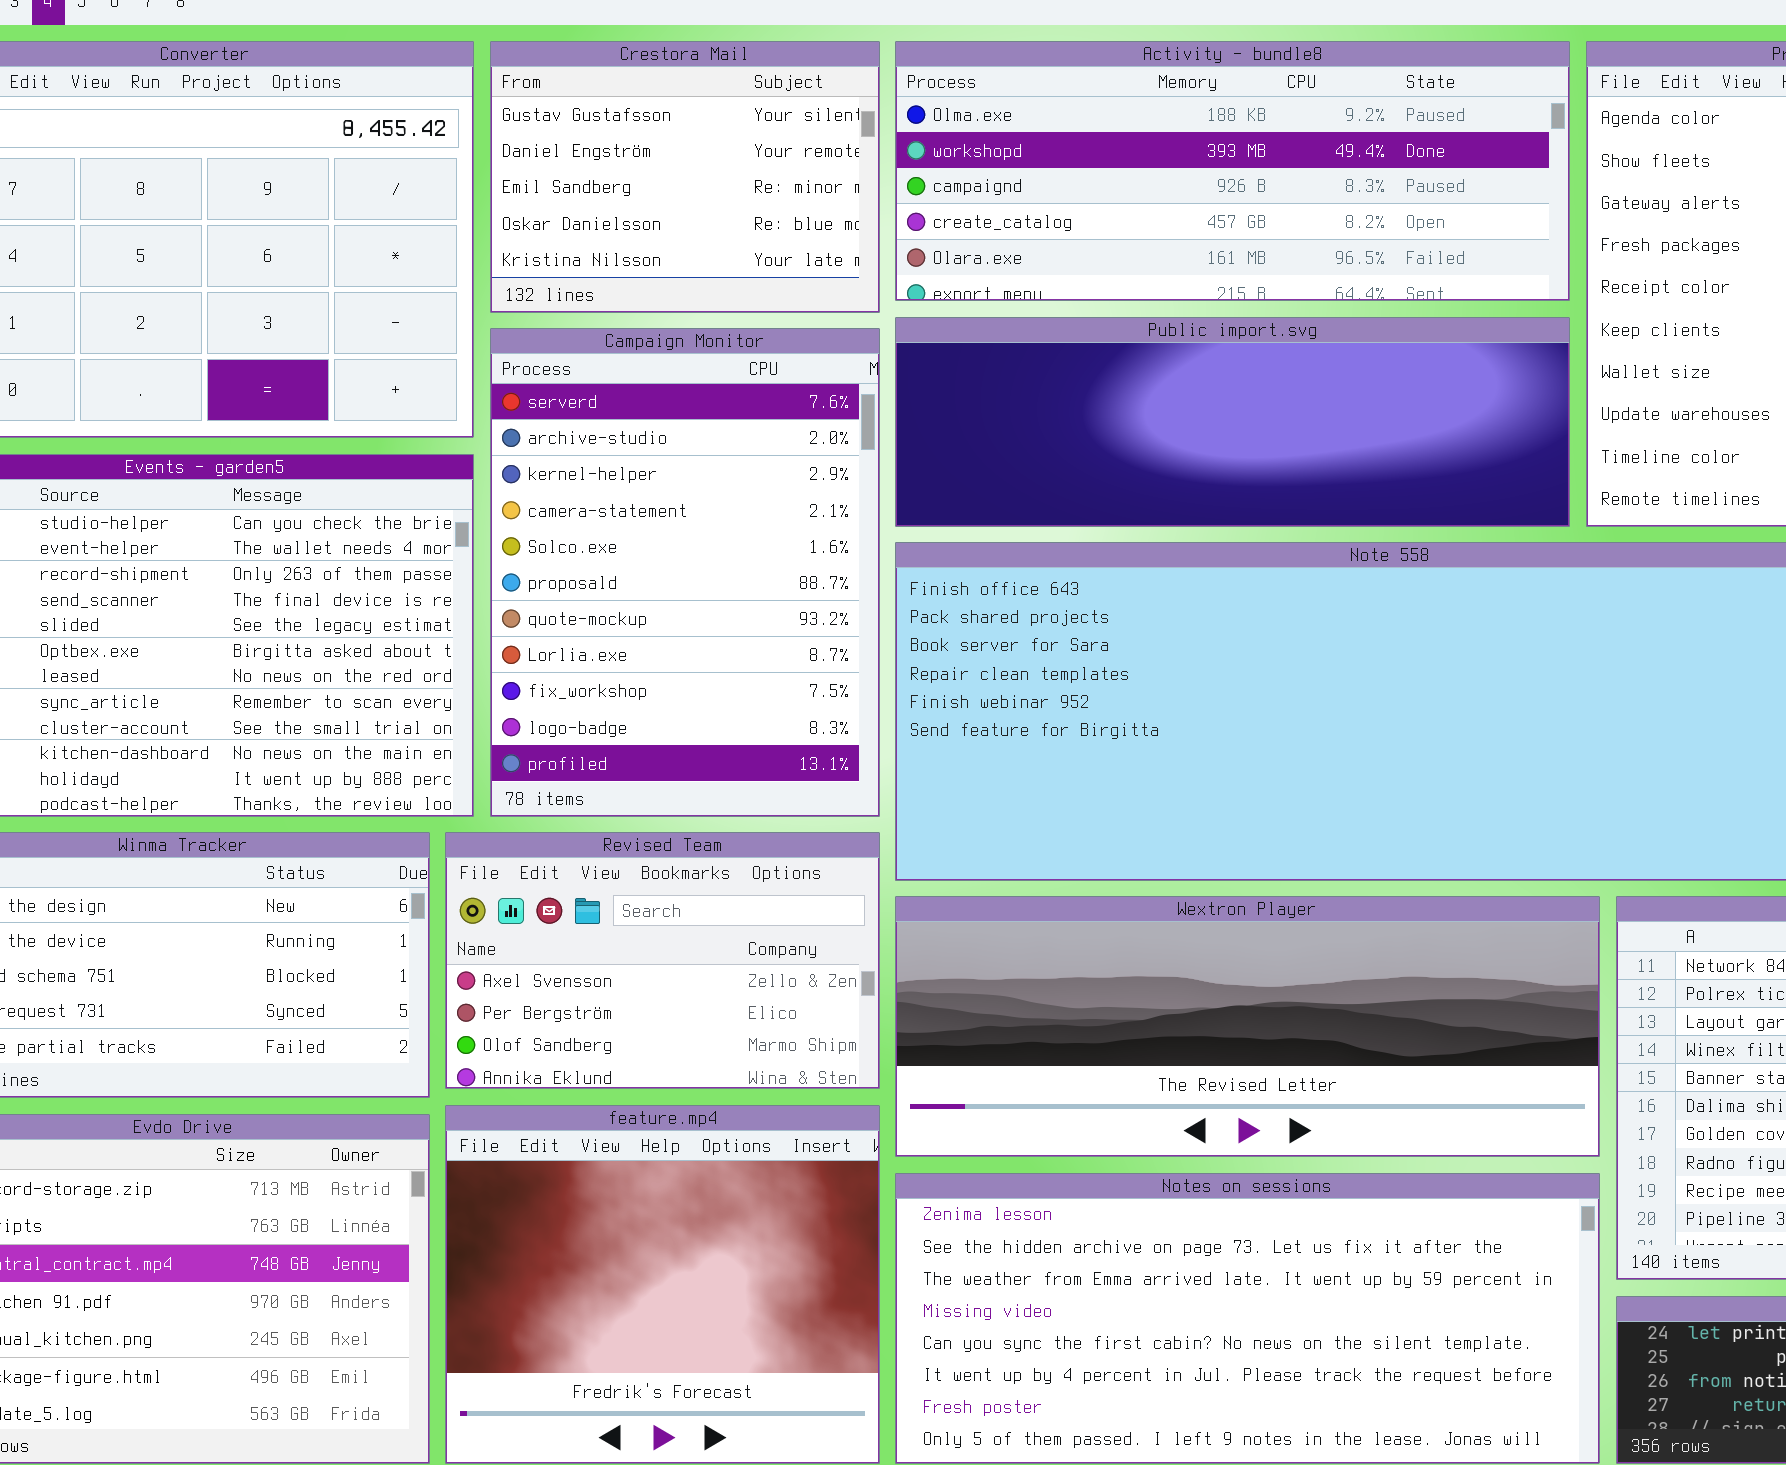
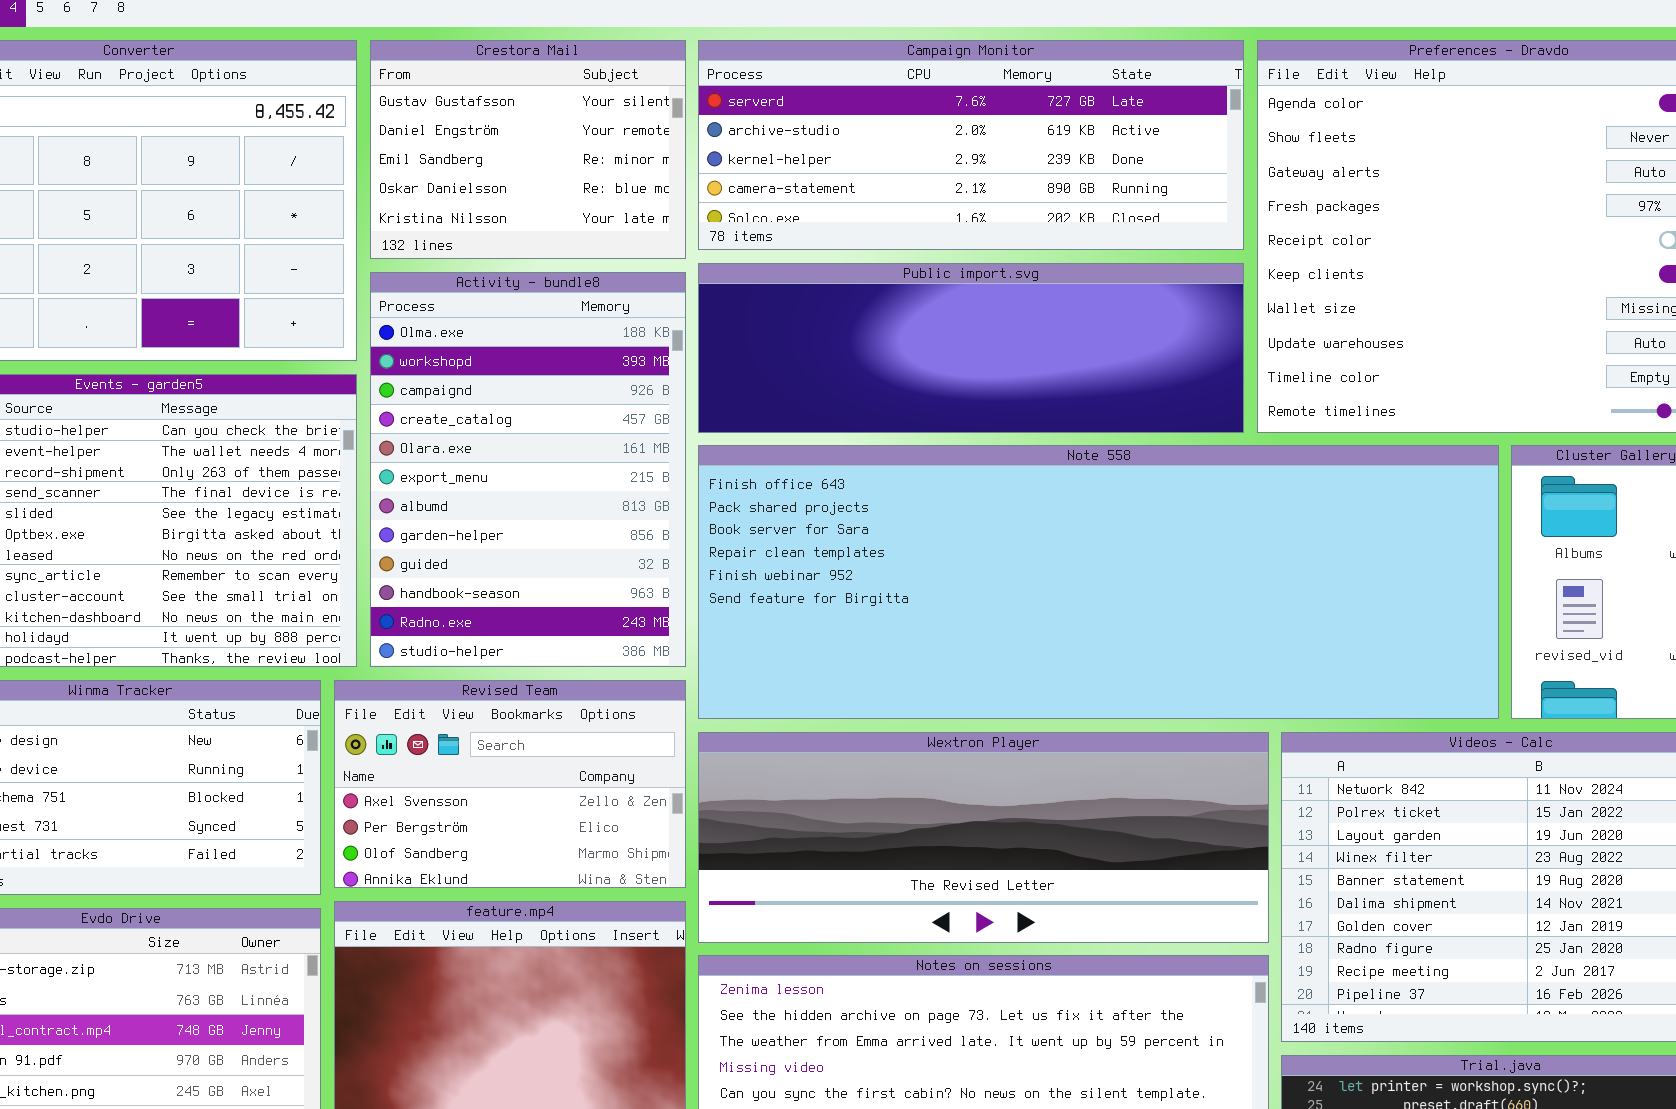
Activity - bundle8: [895,41,1570,301] -> [370,272,686,667], moved, resized
Campaign Monitor: [490,328,880,817] -> [698,40,1244,250], moved, resized

